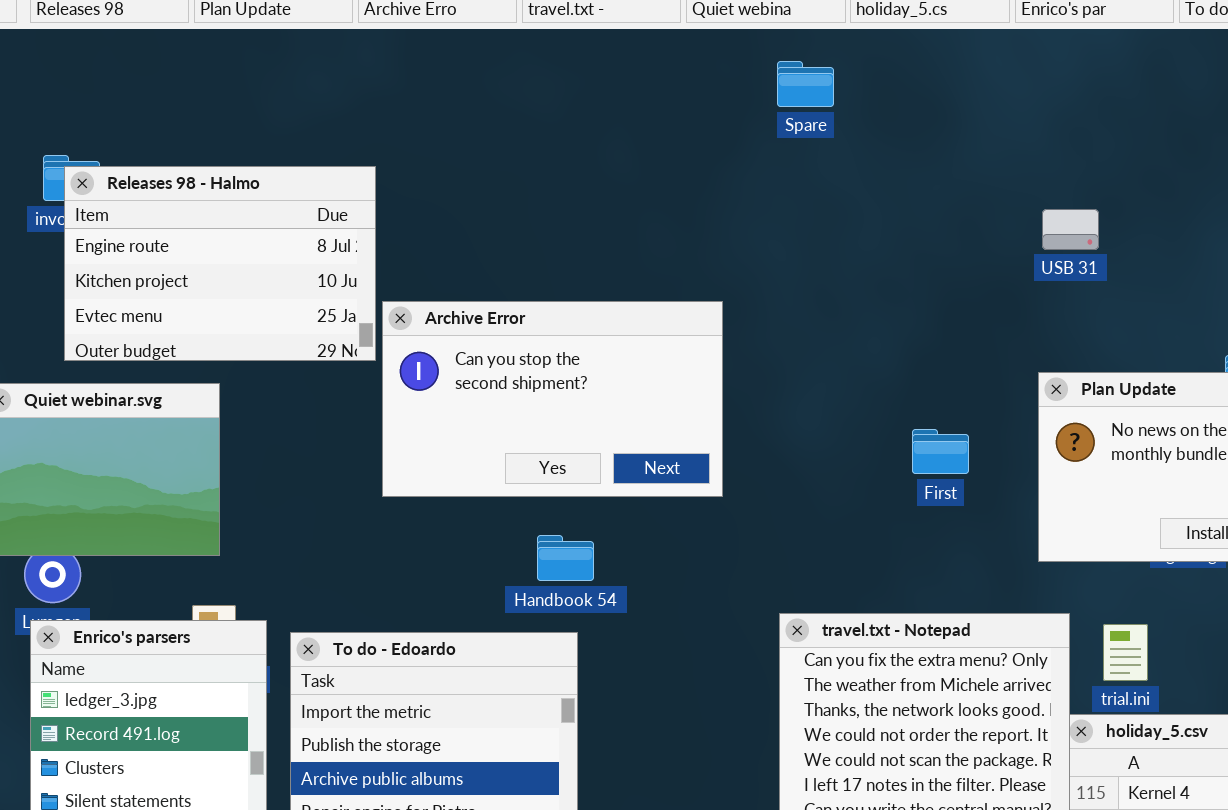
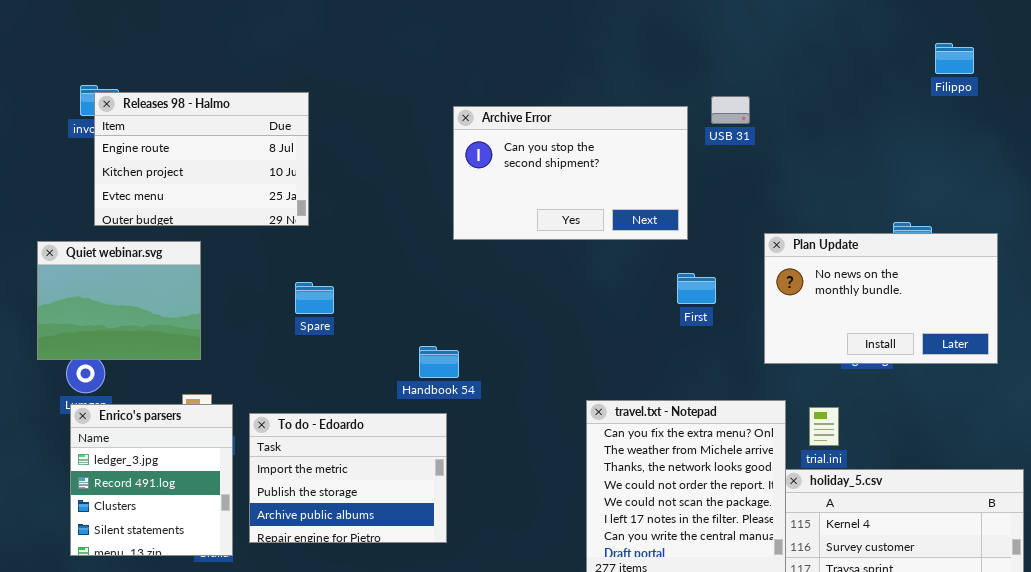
Spare: [777,61,834,107] -> [295,282,334,314], moved
USB 31: [1042,209,1099,250] -> [711,96,750,124], moved
Archive Error: [382,301,723,497] -> [453,106,688,240], moved

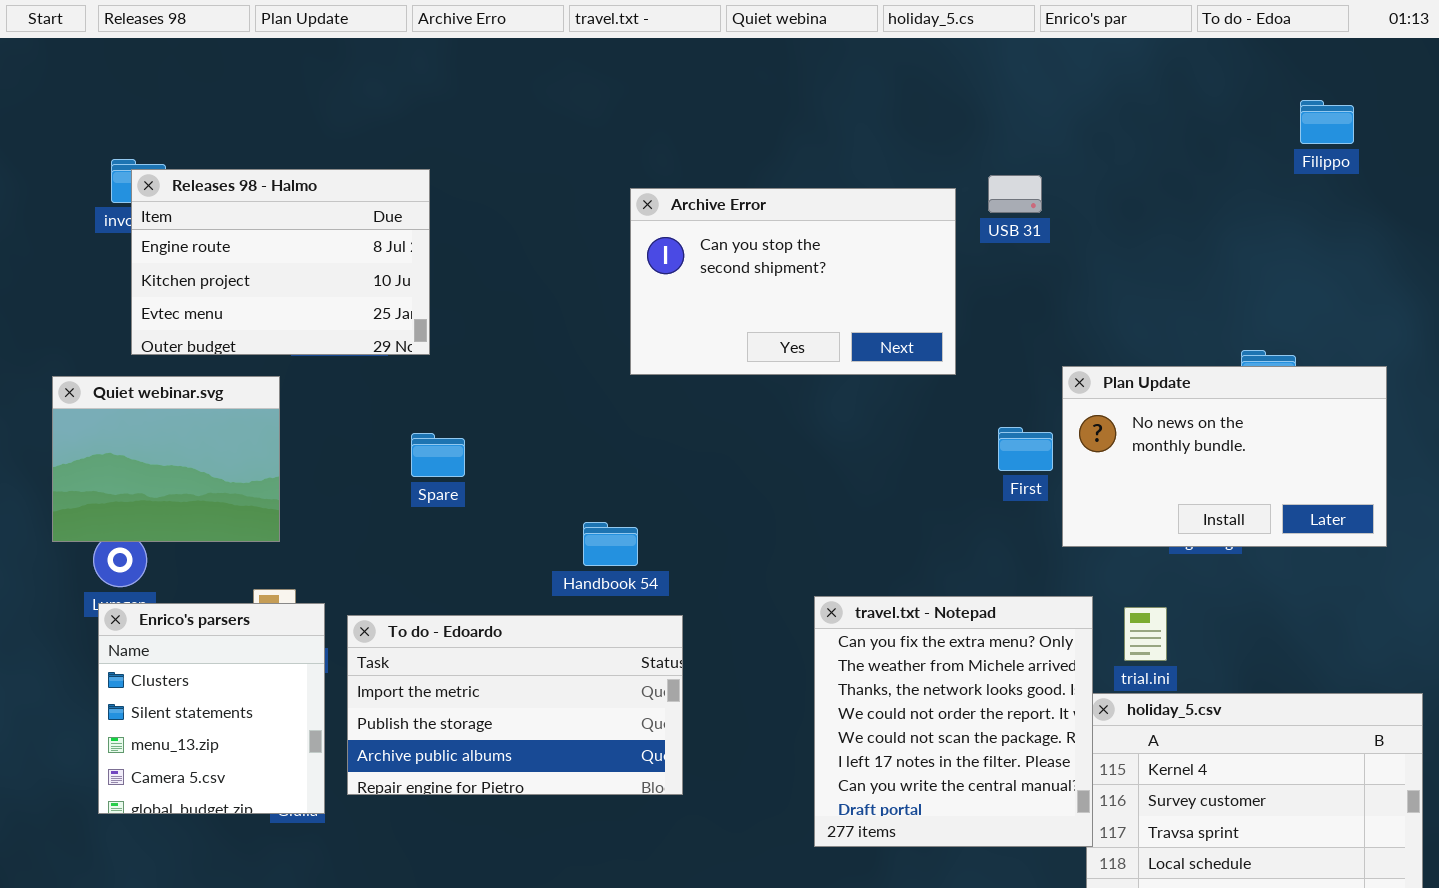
First: [677,273,716,304] -> [998,427,1053,471], moved
Enrico's parsers: [70,404,233,556] -> [98,603,325,814], scrolled down 2 rows
To do - Edoardo: [249,413,447,543] -> [347,615,683,795], resized

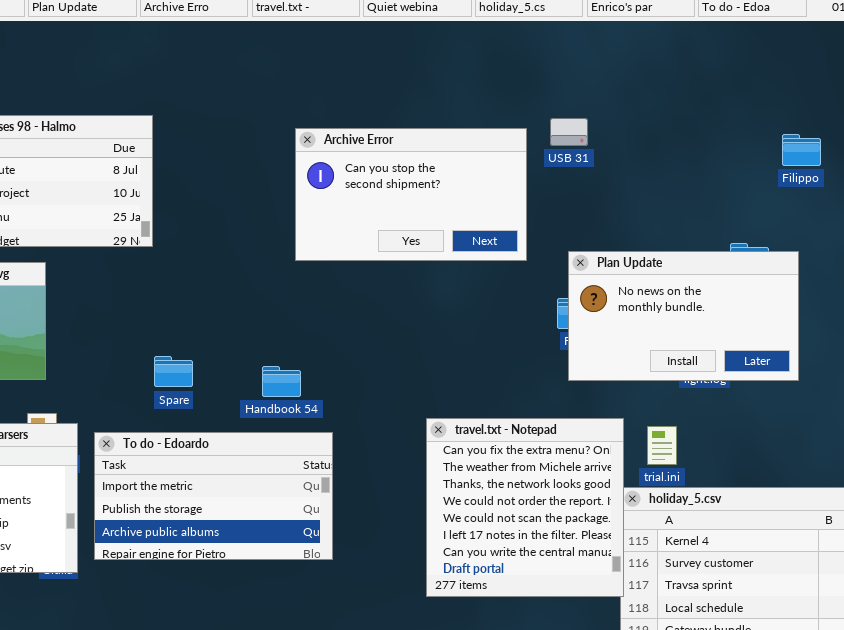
Filippo: [1300,100,1354,144] -> [782,134,821,166], moved
Plan Update: [1062,366,1387,547] -> [568,251,799,381], moved
Spare: [411,433,465,477] -> [154,356,193,387], moved

